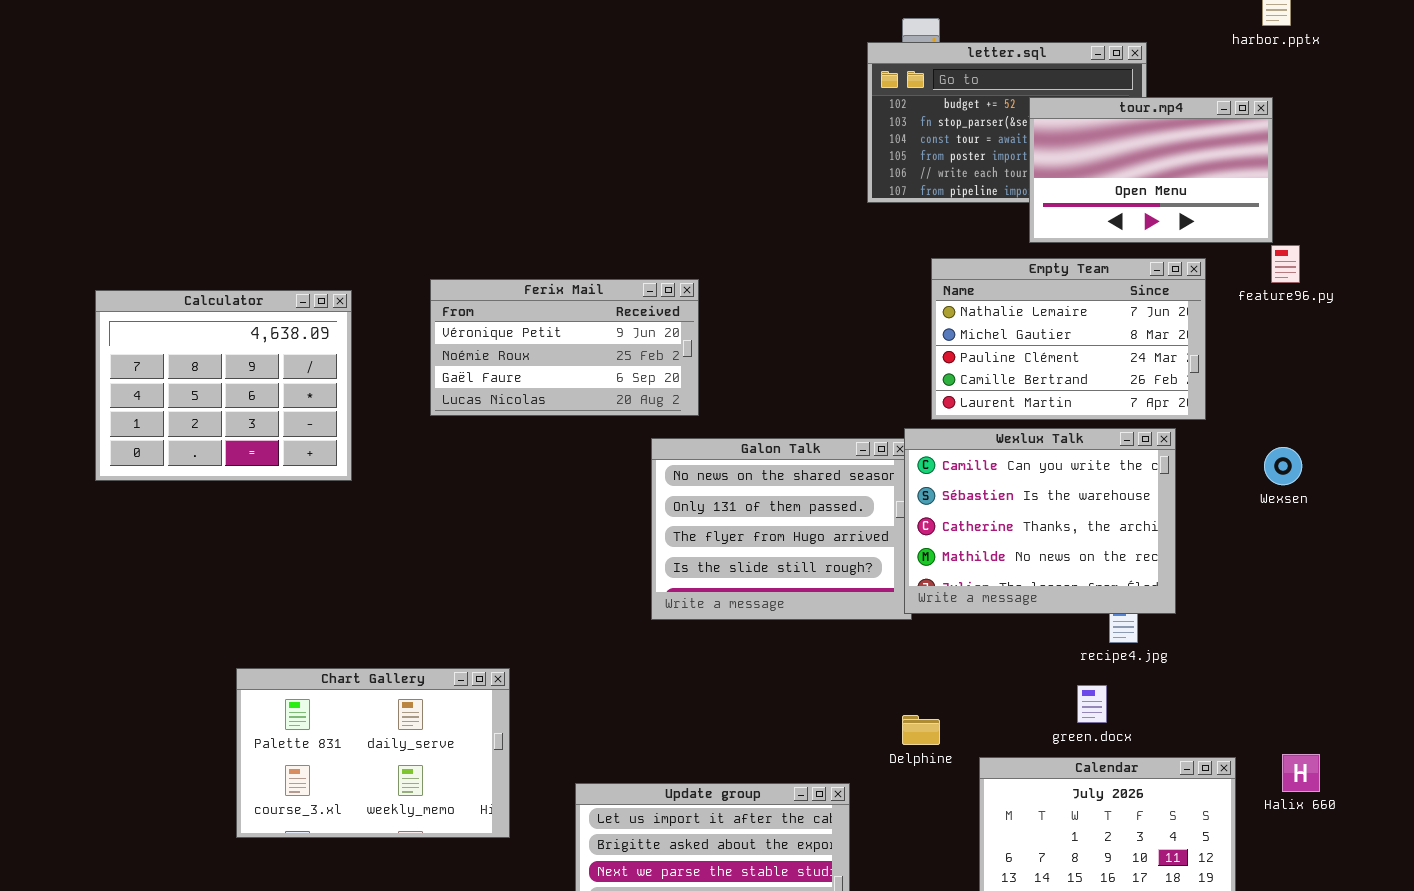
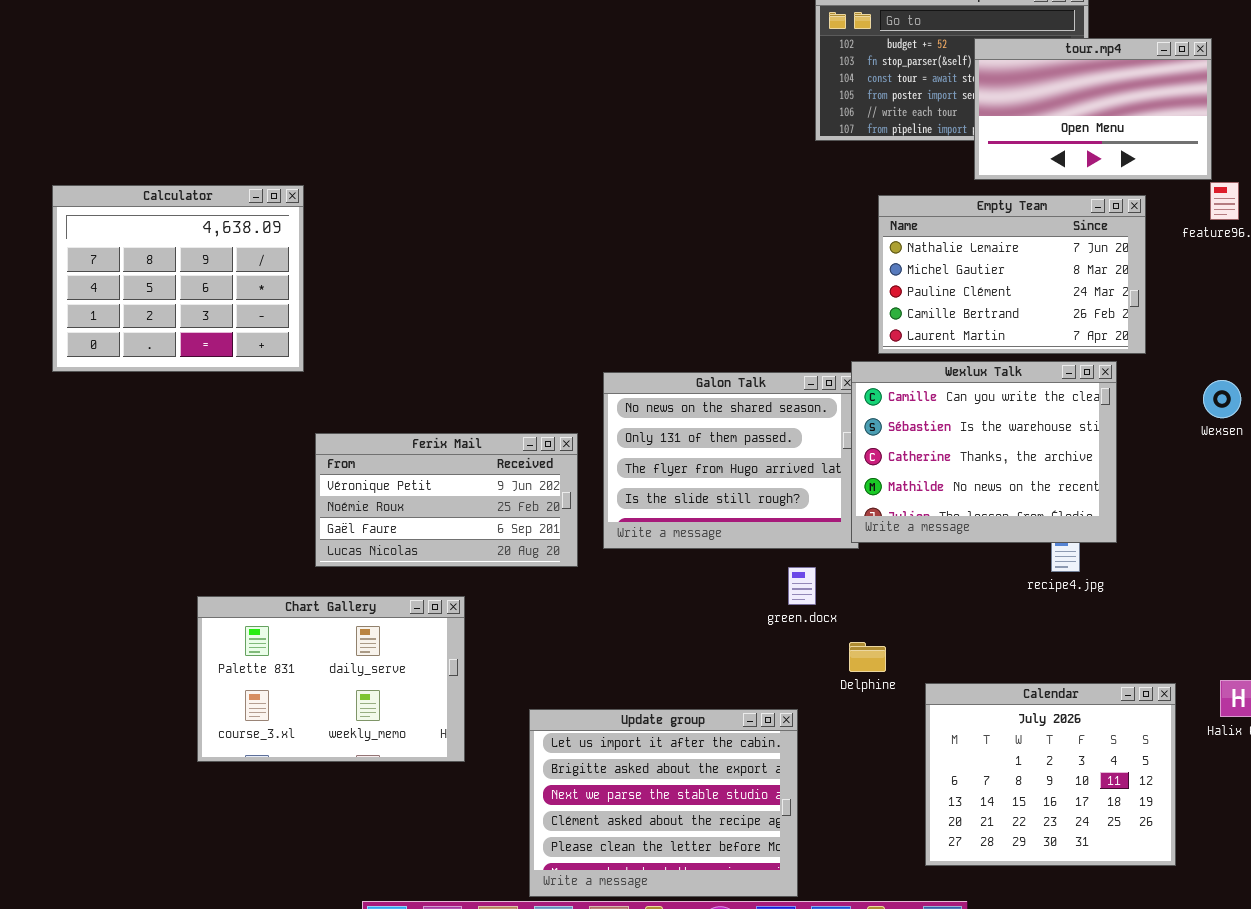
Ferix Mail: [430,279,699,416] -> [315,433,578,567], moved
Calculator: [95,290,352,481] -> [52,185,304,372], moved
green.docx: [1077,685,1107,723] -> [788,567,816,605], moved

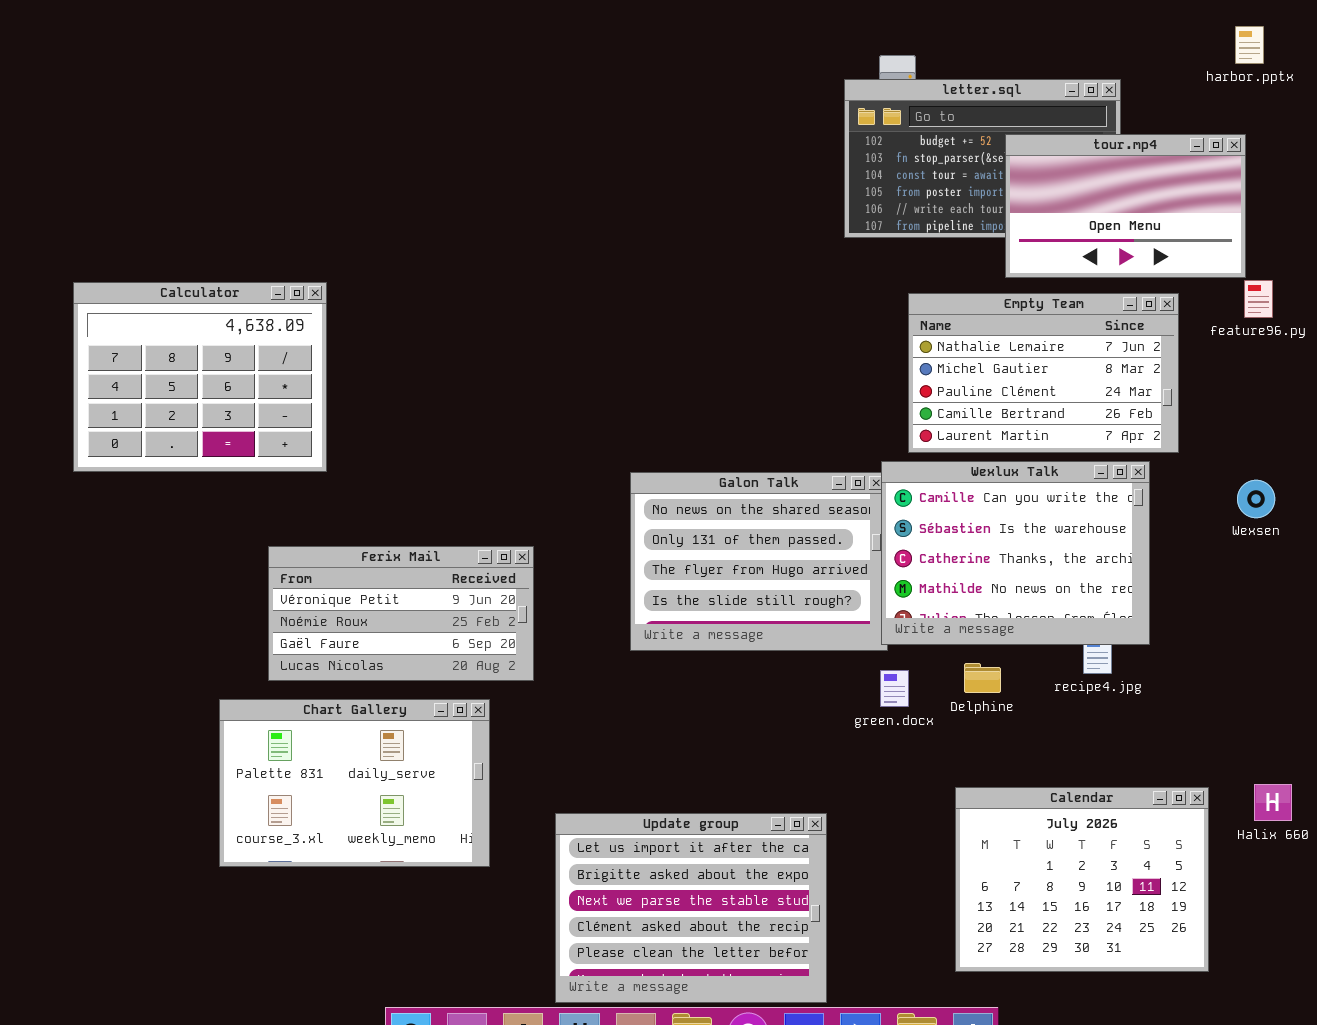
Ferix Mail: [315,433,578,567] -> [268,546,534,681], moved
green.docx: [788,567,816,605] -> [880,670,909,707], moved
Delphine: [849,642,886,672] -> [964,663,1001,693], moved

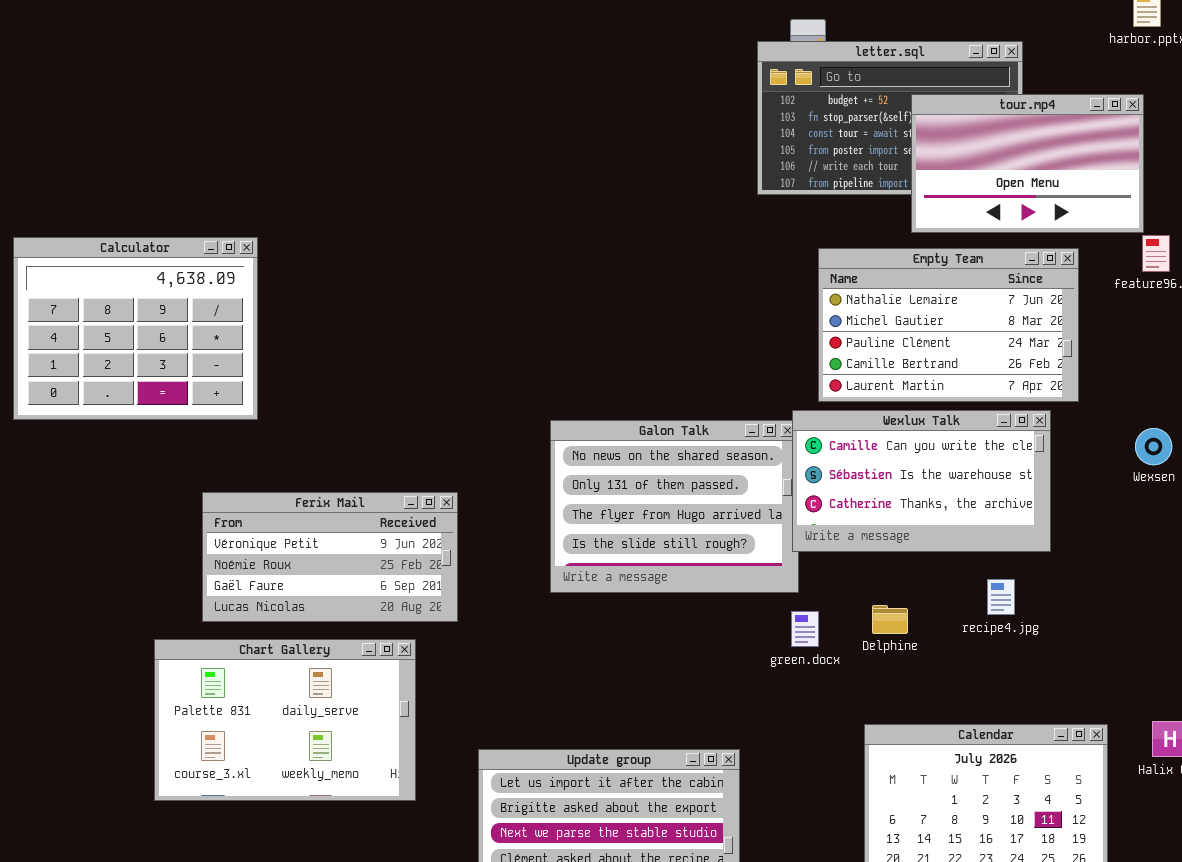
Wexlux Talk: [881,461,1150,645] -> [792,410,1051,552], resized

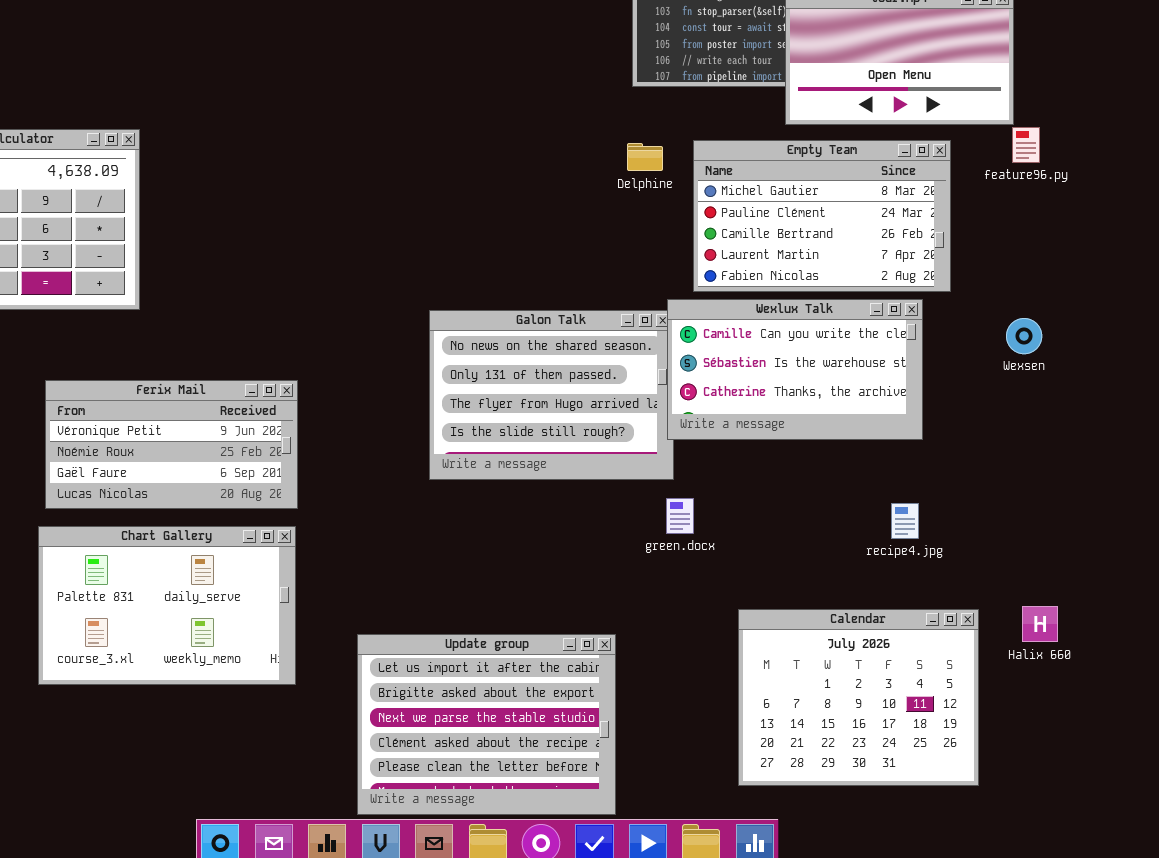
Empty Team: [818,248,1079,402] -> [693,140,951,292], scrolled down 1 row
Ferix Mail: [202,492,458,622] -> [45,380,298,509], moved
recipe4.jpg: [987,579,1015,615] -> [891,503,919,539], moved
Delphine: [872,605,908,634] -> [627,143,663,171], moved

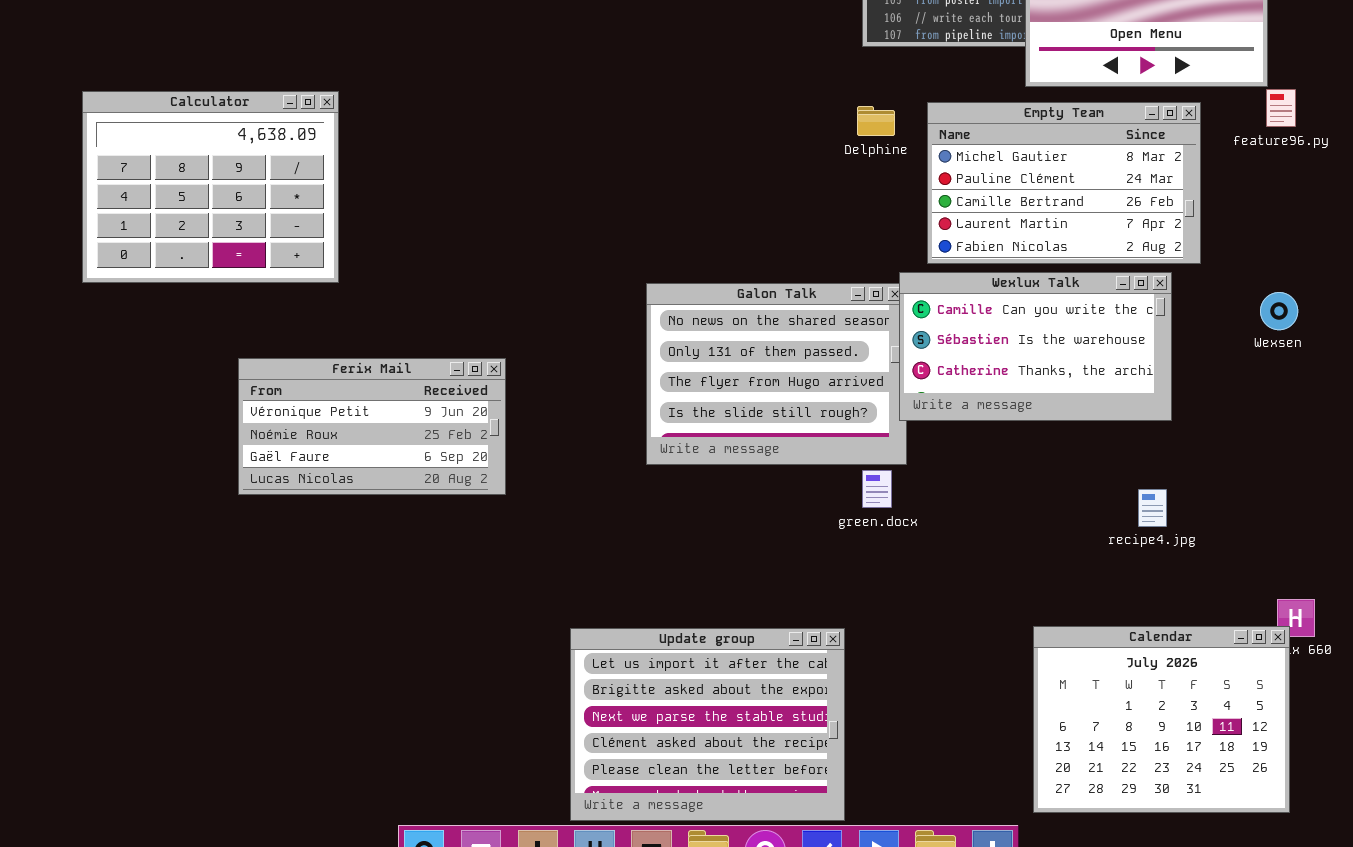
green.docx: [666,498,694,534] -> [862,470,892,508], moved
Chart Gallery: [38,526,296,685] -> none, closed
Calendar: [738,609,979,786] -> [1033,626,1290,813], moved

